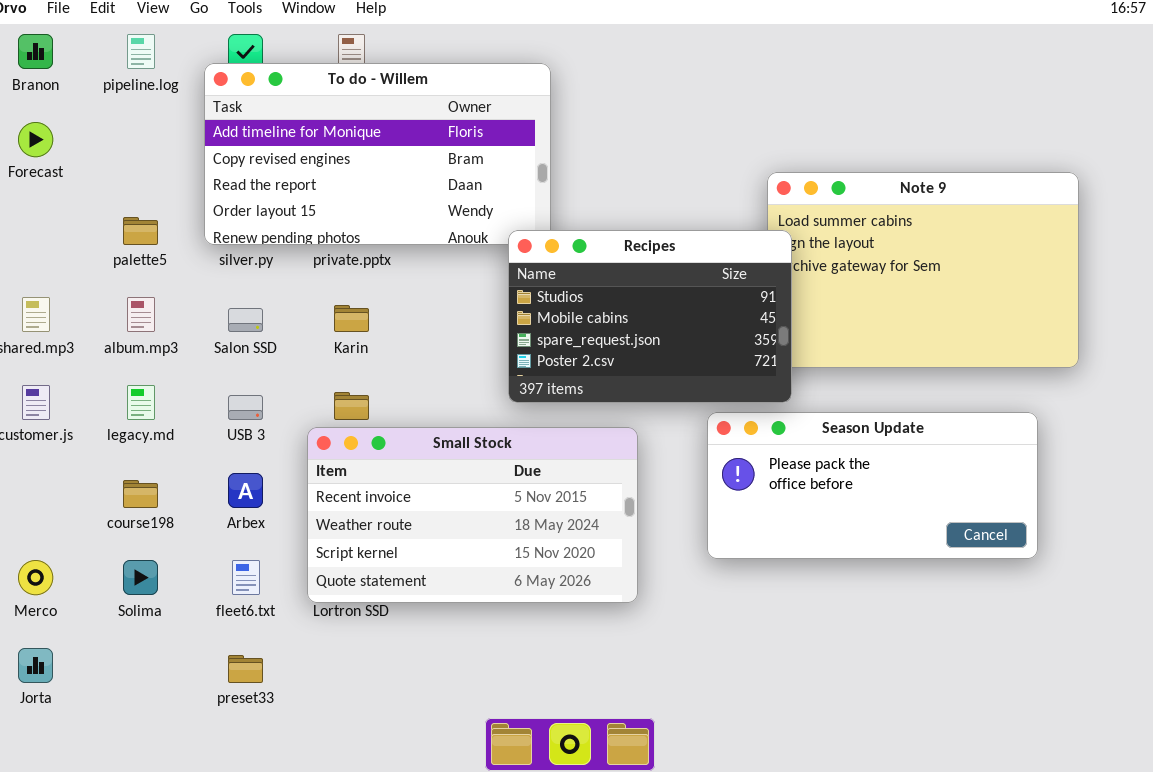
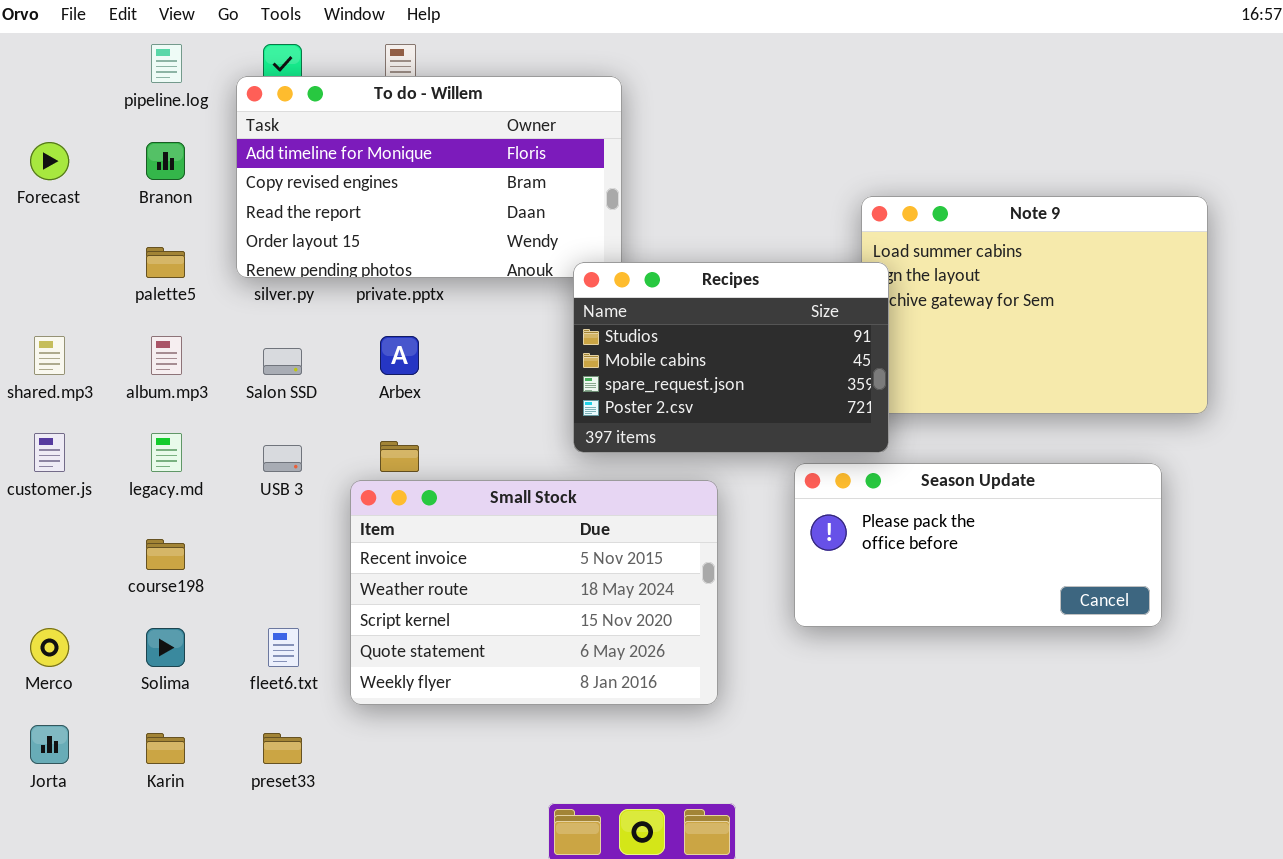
Branon: [18,34,53,69] -> [146,142,185,180], moved
Karin: [334,305,369,332] -> [146,733,185,764], moved
Small Stock: [307,427,638,603] -> [350,480,718,705], resized
Arbex: [228,473,263,508] -> [380,336,419,375], moved

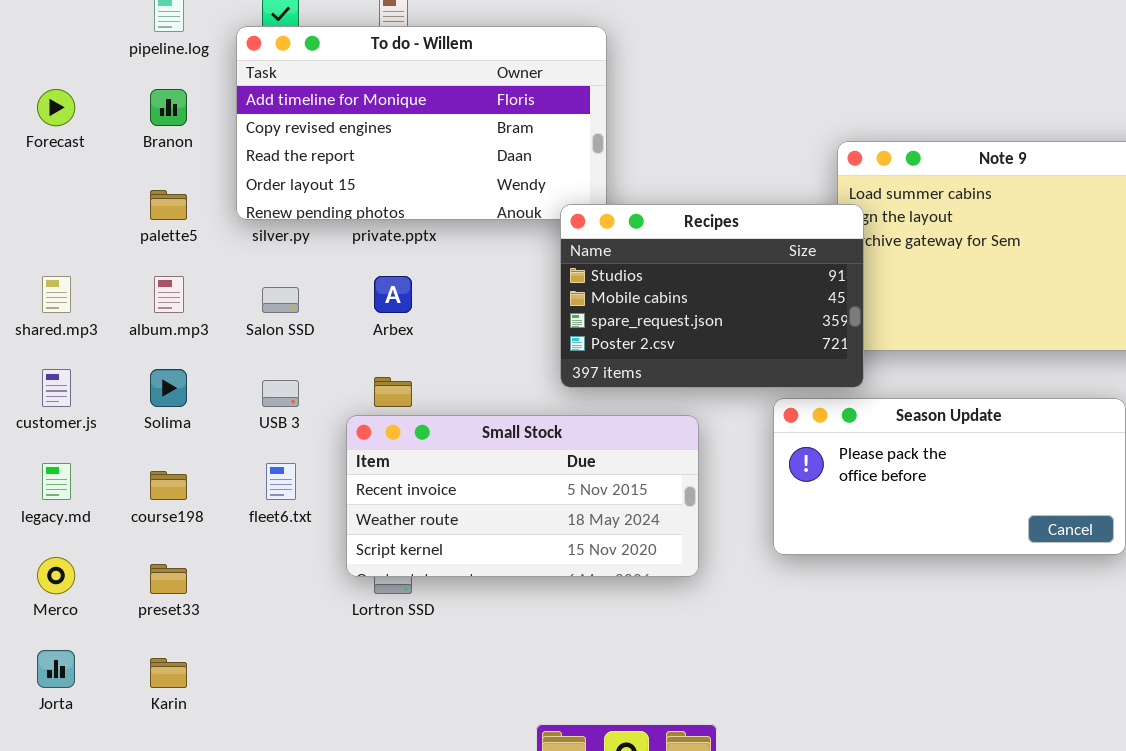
legacy.md: [151,433,182,472] -> [42,463,71,500], moved
Small Stock: [350,480,718,705] -> [346,415,699,577], resized
Solima: [146,628,185,667] -> [150,369,187,407], moved
fleet6.txt: [268,628,299,667] -> [266,463,296,500], moved
preset33: [263,733,302,764] -> [150,564,187,594], moved

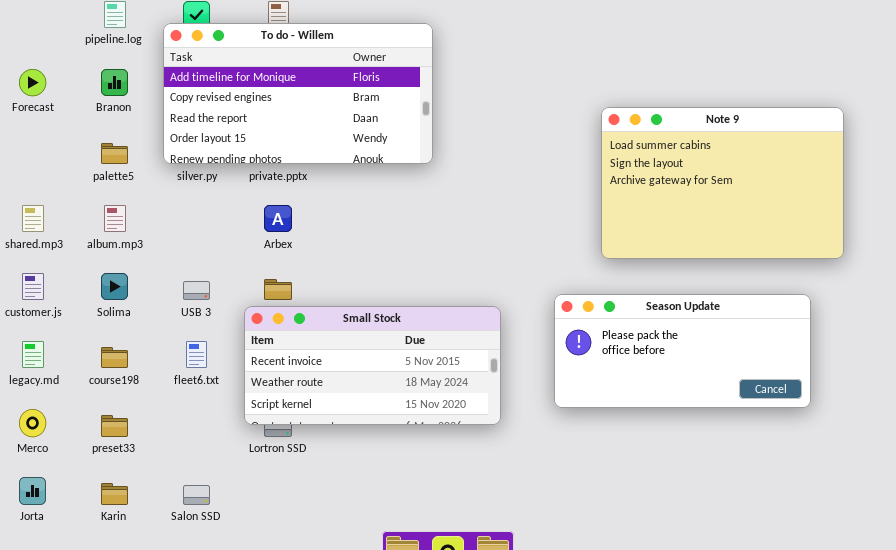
Recipes: [560,204,864,388] -> none, closed
Salon SSD: [262,287,299,313] -> [183,485,210,505], moved

